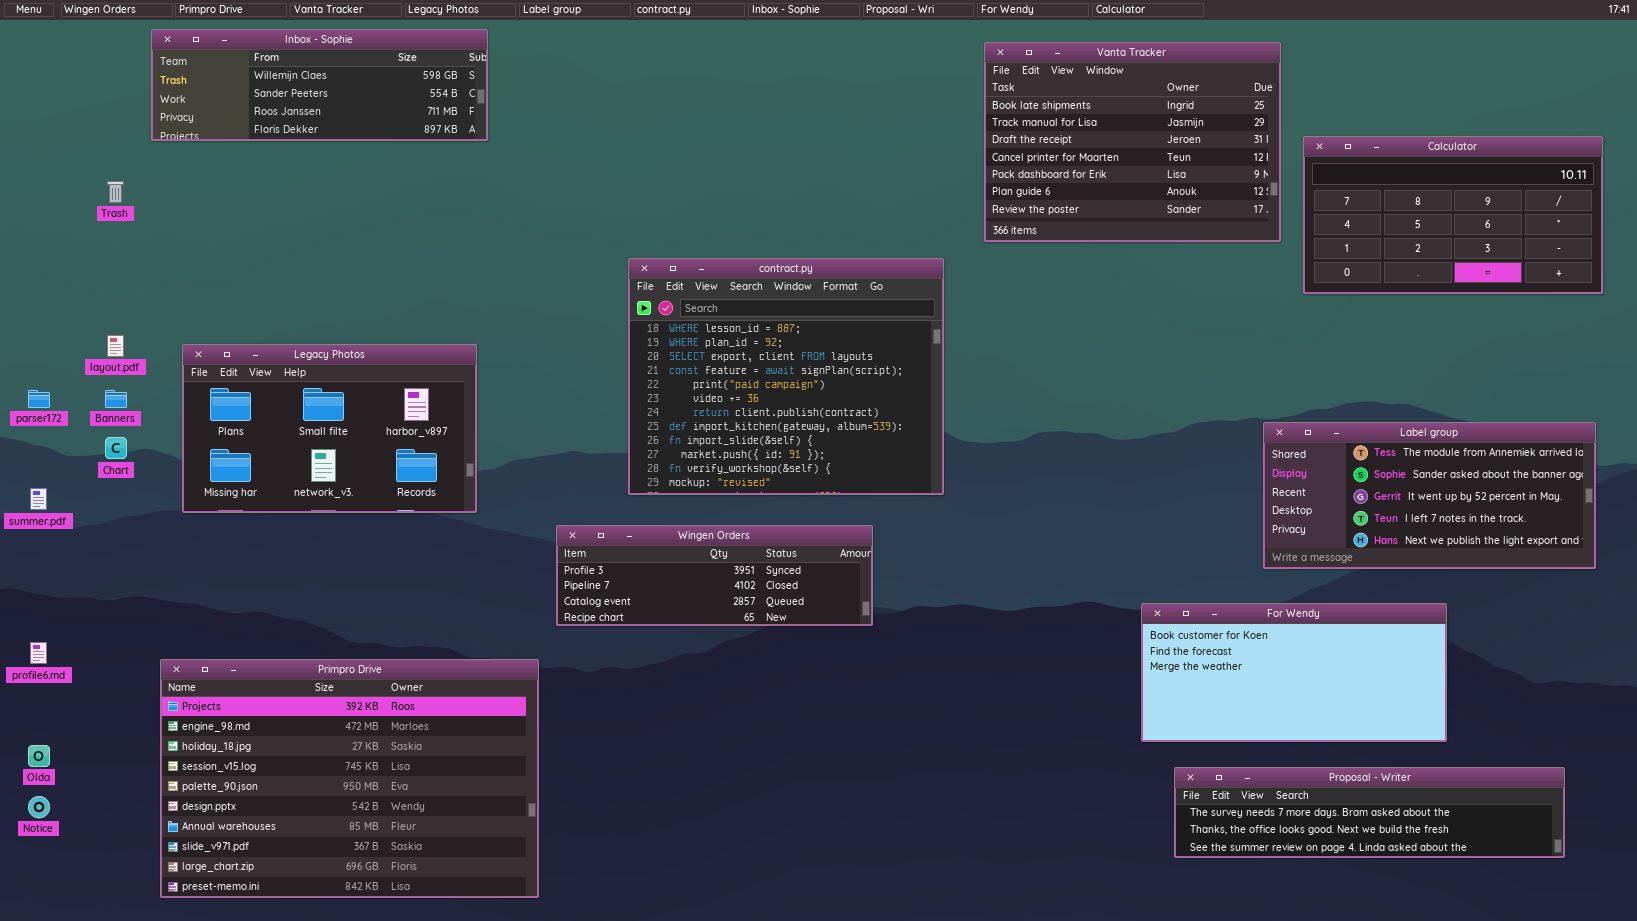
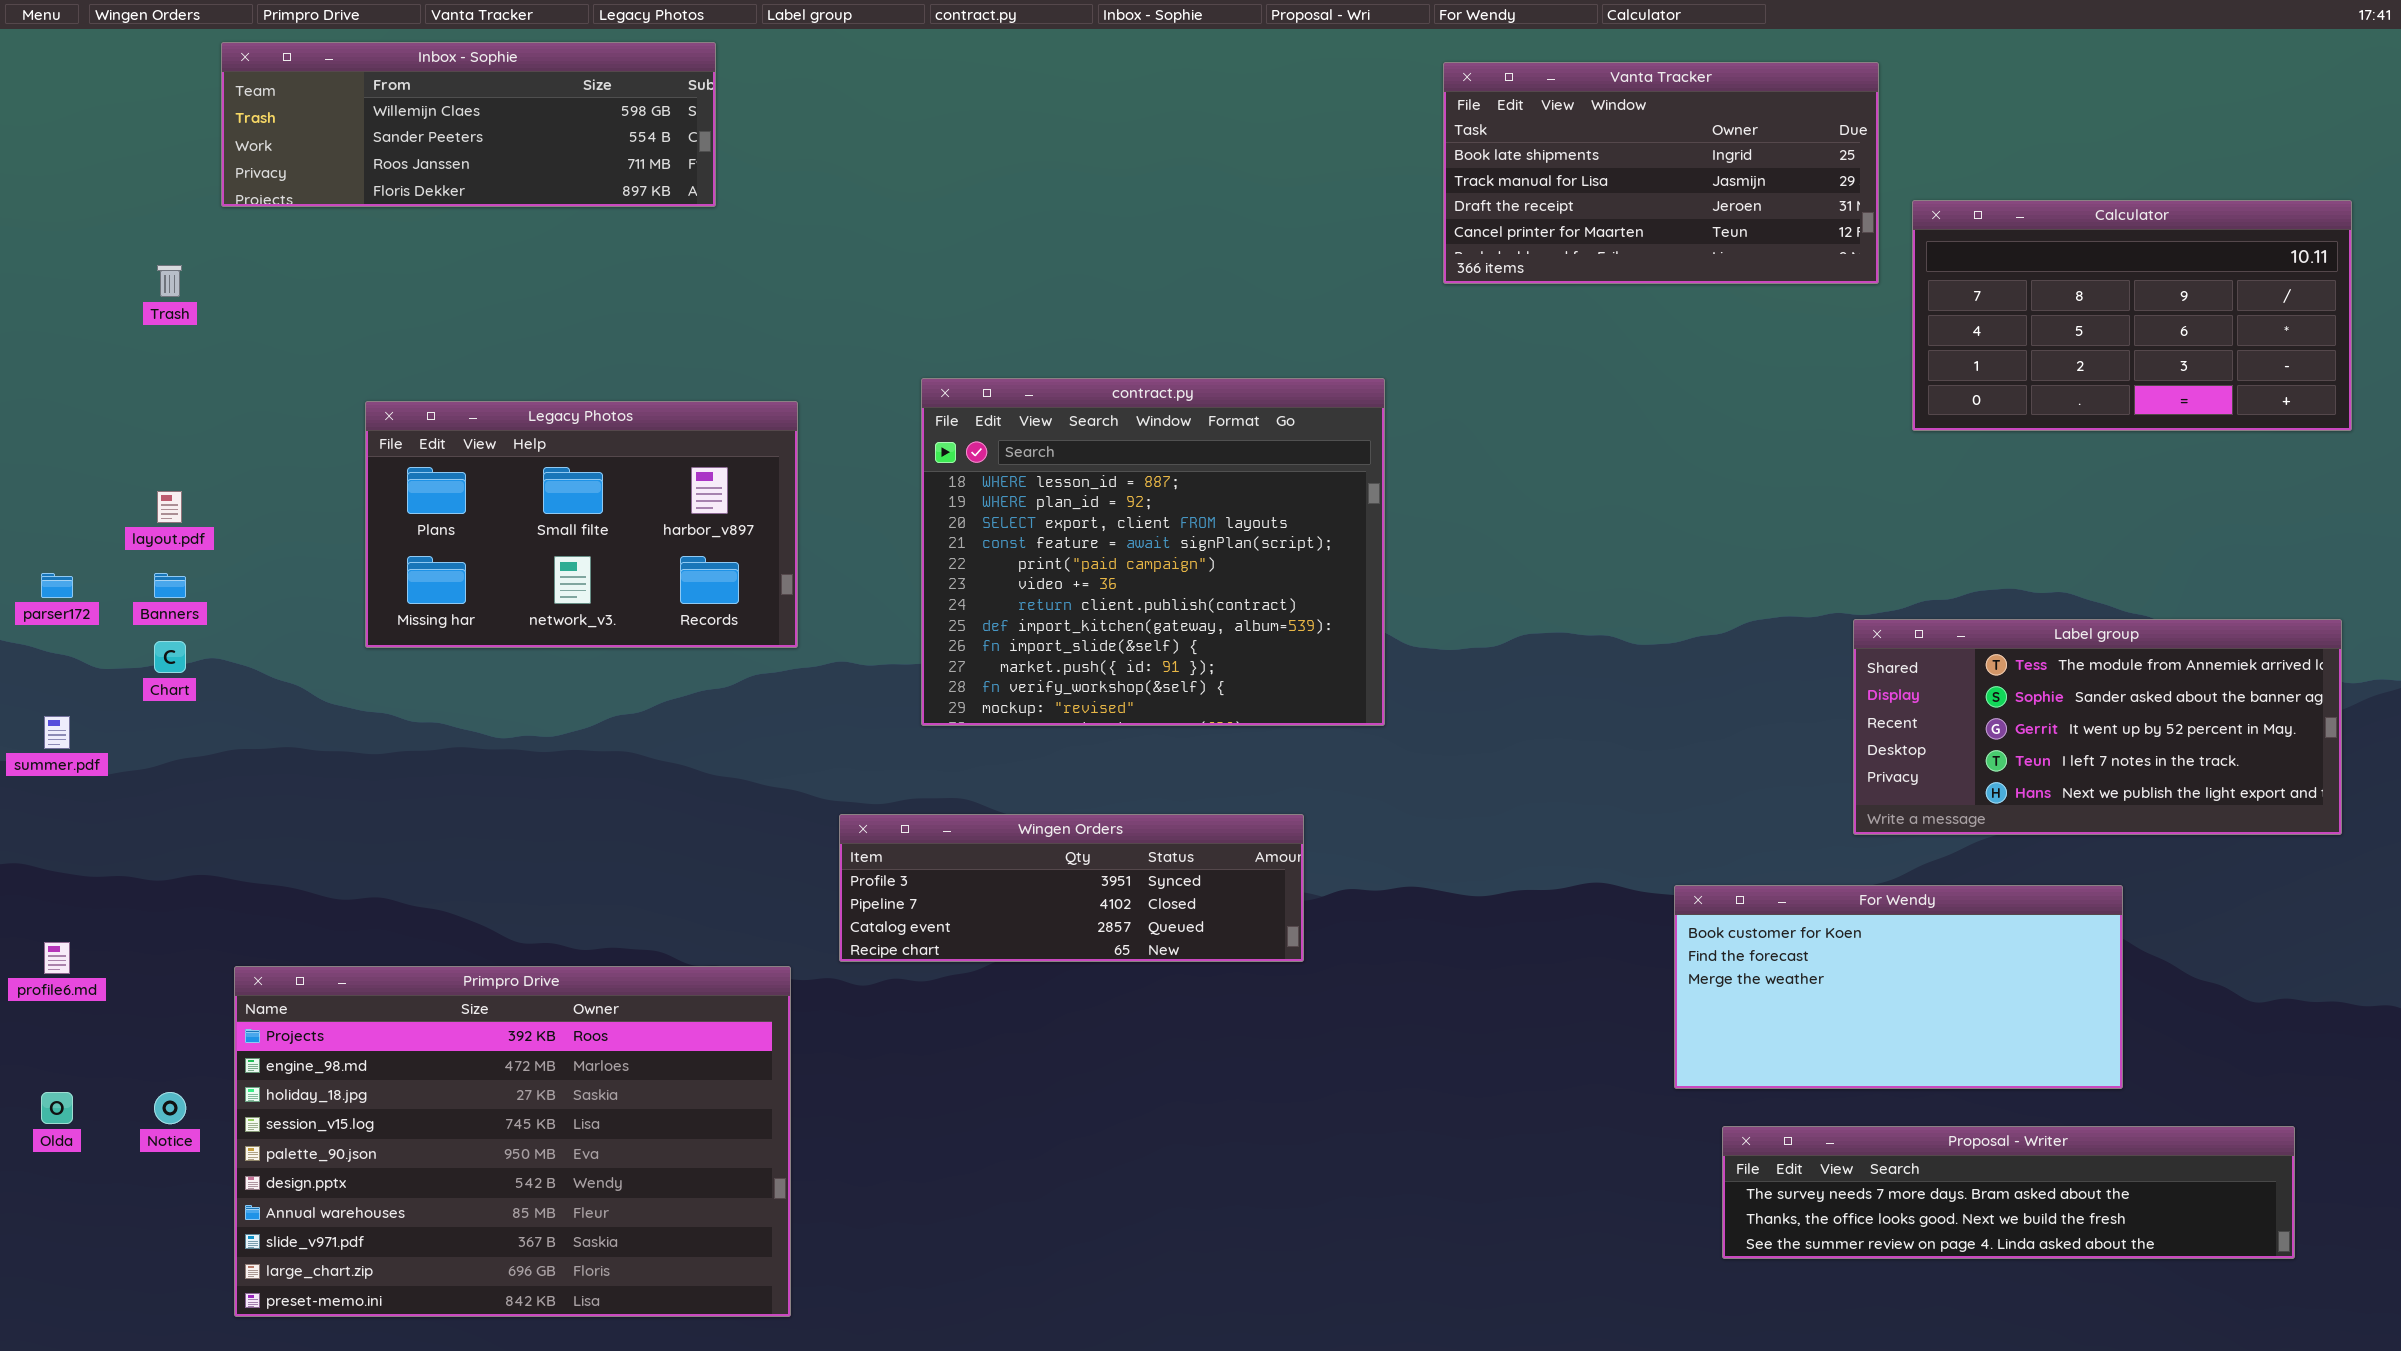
Vanta Tracker: [984,42,1281,242] -> [1443,62,1879,284], resized
Legacy Photos: [182,344,477,513] -> [365,401,798,648], moved
Wingen Orders: [556,525,873,626] -> [839,814,1304,962], moved
Notice: [28,796,50,818] -> [154,1092,186,1124], moved

